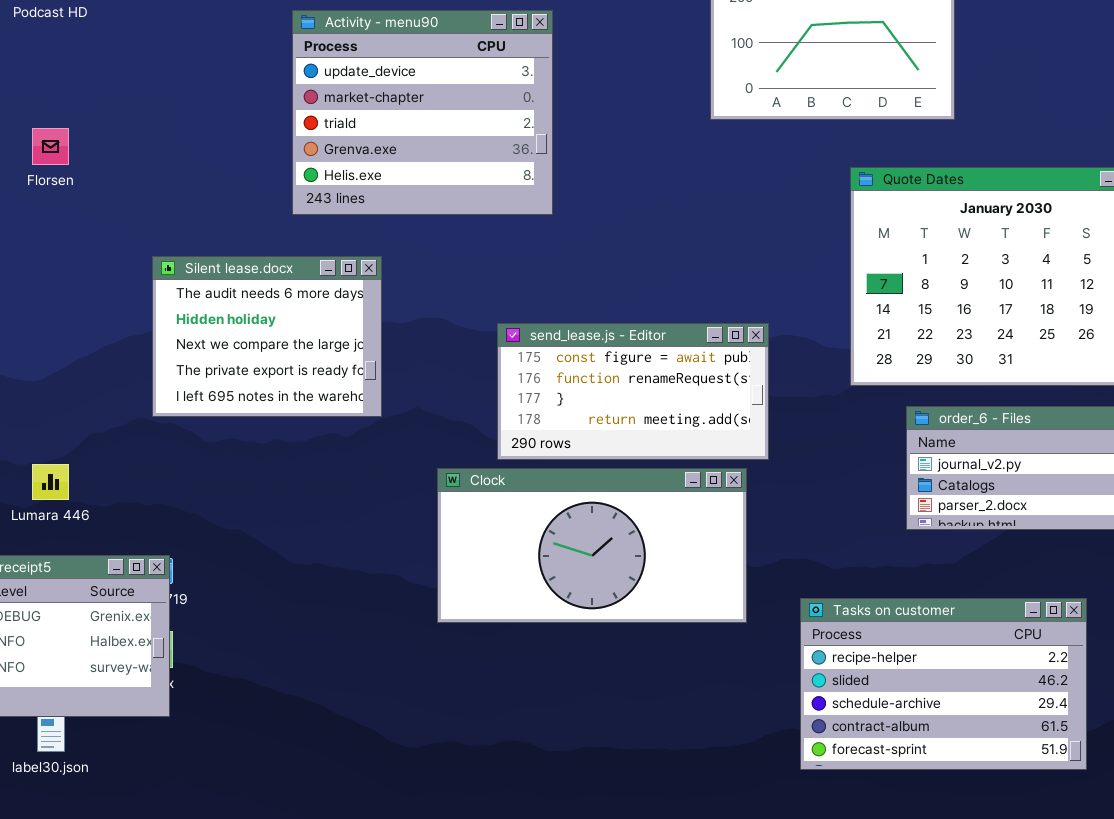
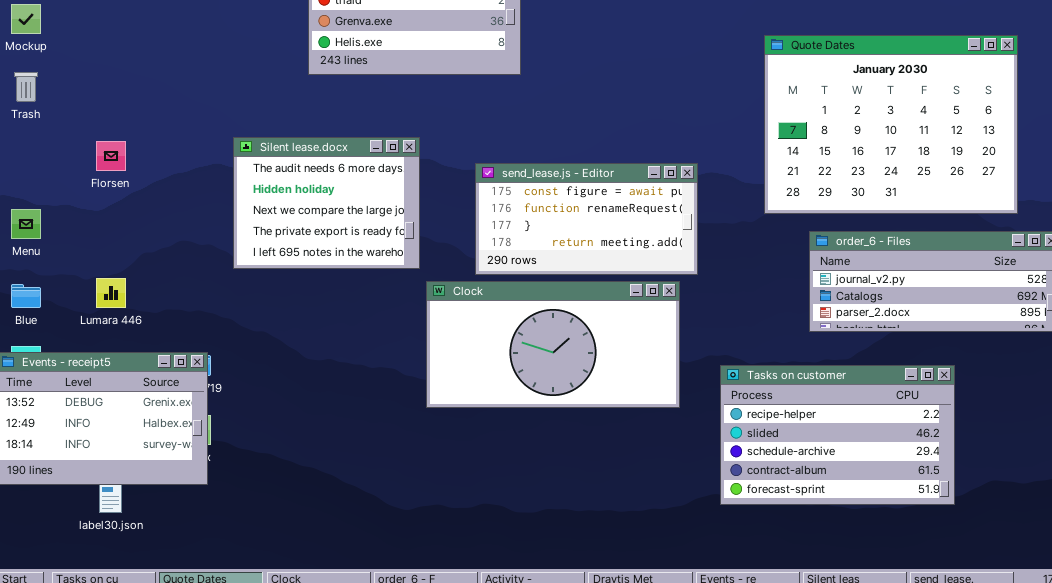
Florsen: [32,128,69,165] -> [96,141,126,171], moved
Silent lease.docx: [152,256,382,417] -> [233,137,420,269], moved
Tasks on customer: [800,598,1087,770] -> [720,365,955,505], moved

